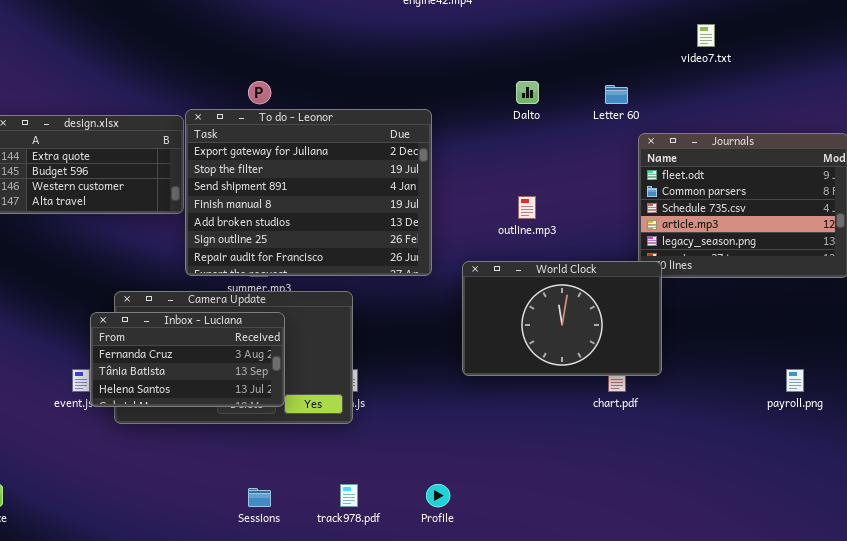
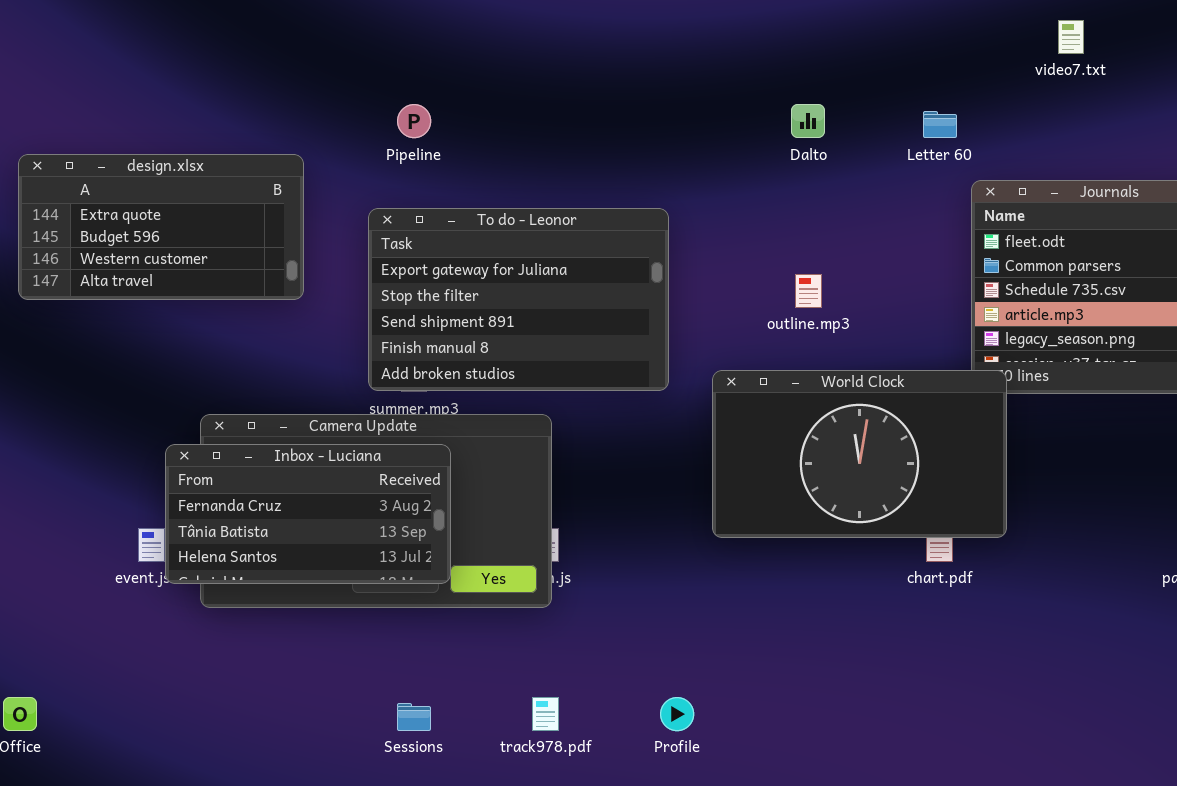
To do - Leonor: [185,109,432,276] -> [368,208,669,391], resized

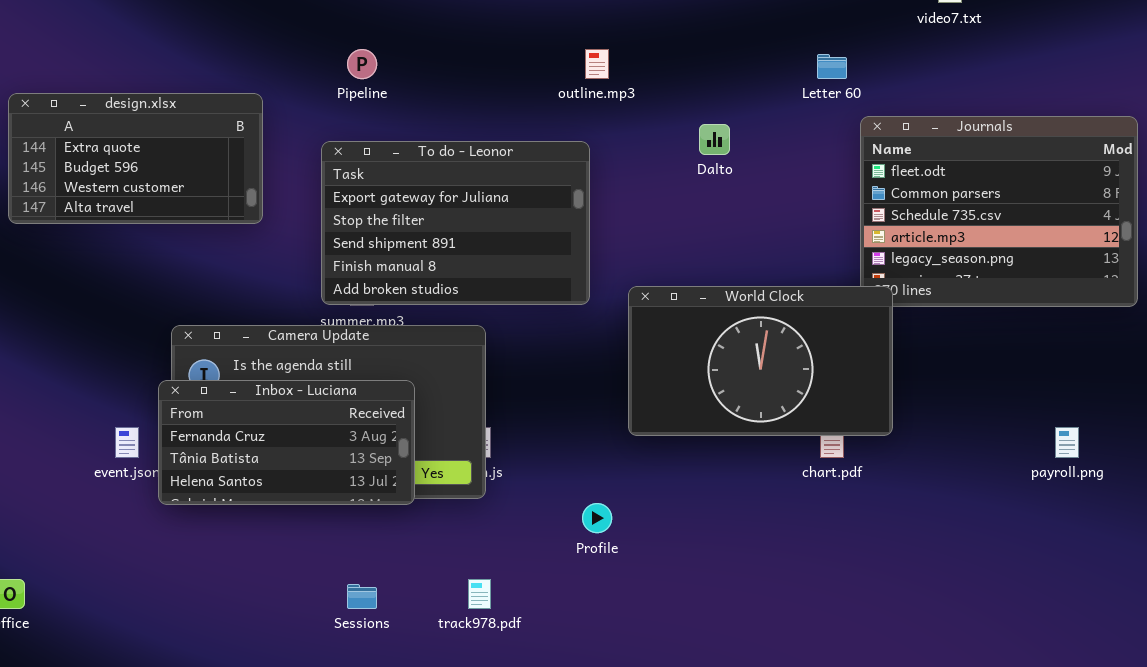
Dalto: [791,104,825,138] -> [699,124,730,155], moved
outline.mp3: [795,274,822,308] -> [585,49,609,79], moved
Inbox - Luciana: [165,444,451,584] -> [158,380,415,505], moved
Profile: [660,697,694,731] -> [582,503,612,533], moved

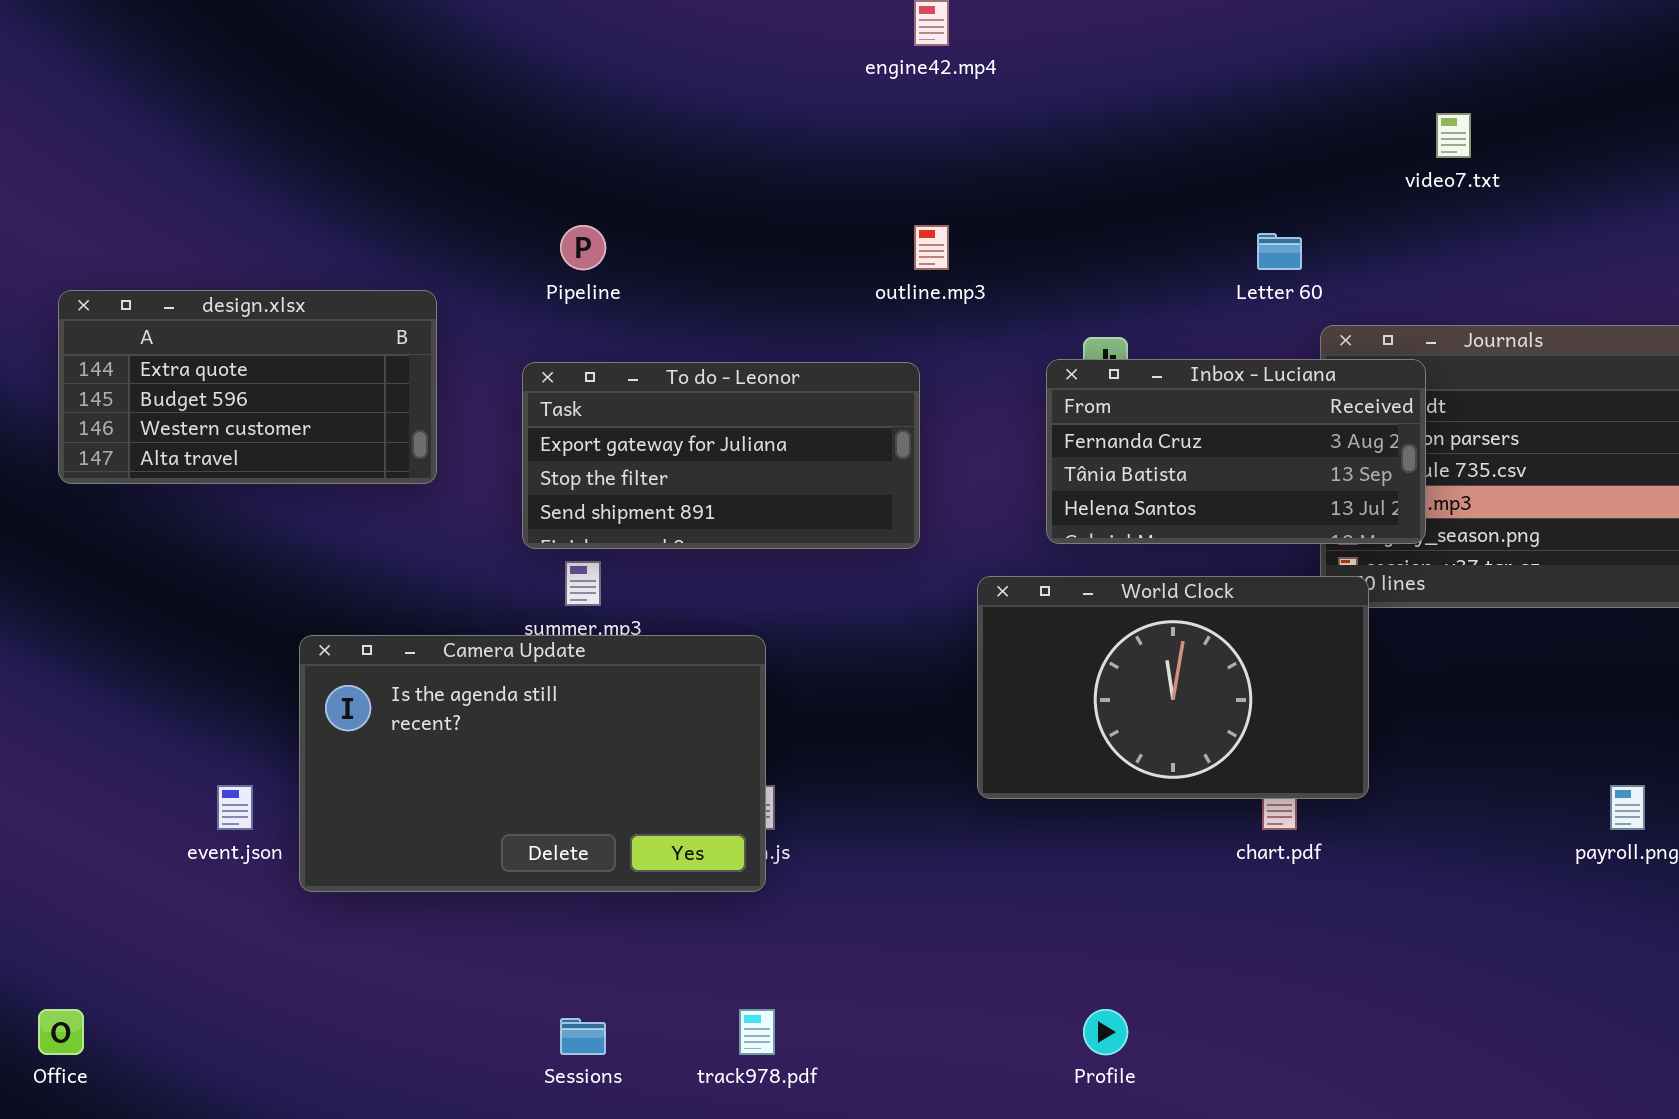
To do - Leonor: [321,141,590,305] -> [522,362,920,549], resized
Inbox - Luciana: [158,380,415,505] -> [1046,359,1426,544], moved
Profile: [582,503,612,533] -> [1083,1009,1128,1055], moved

